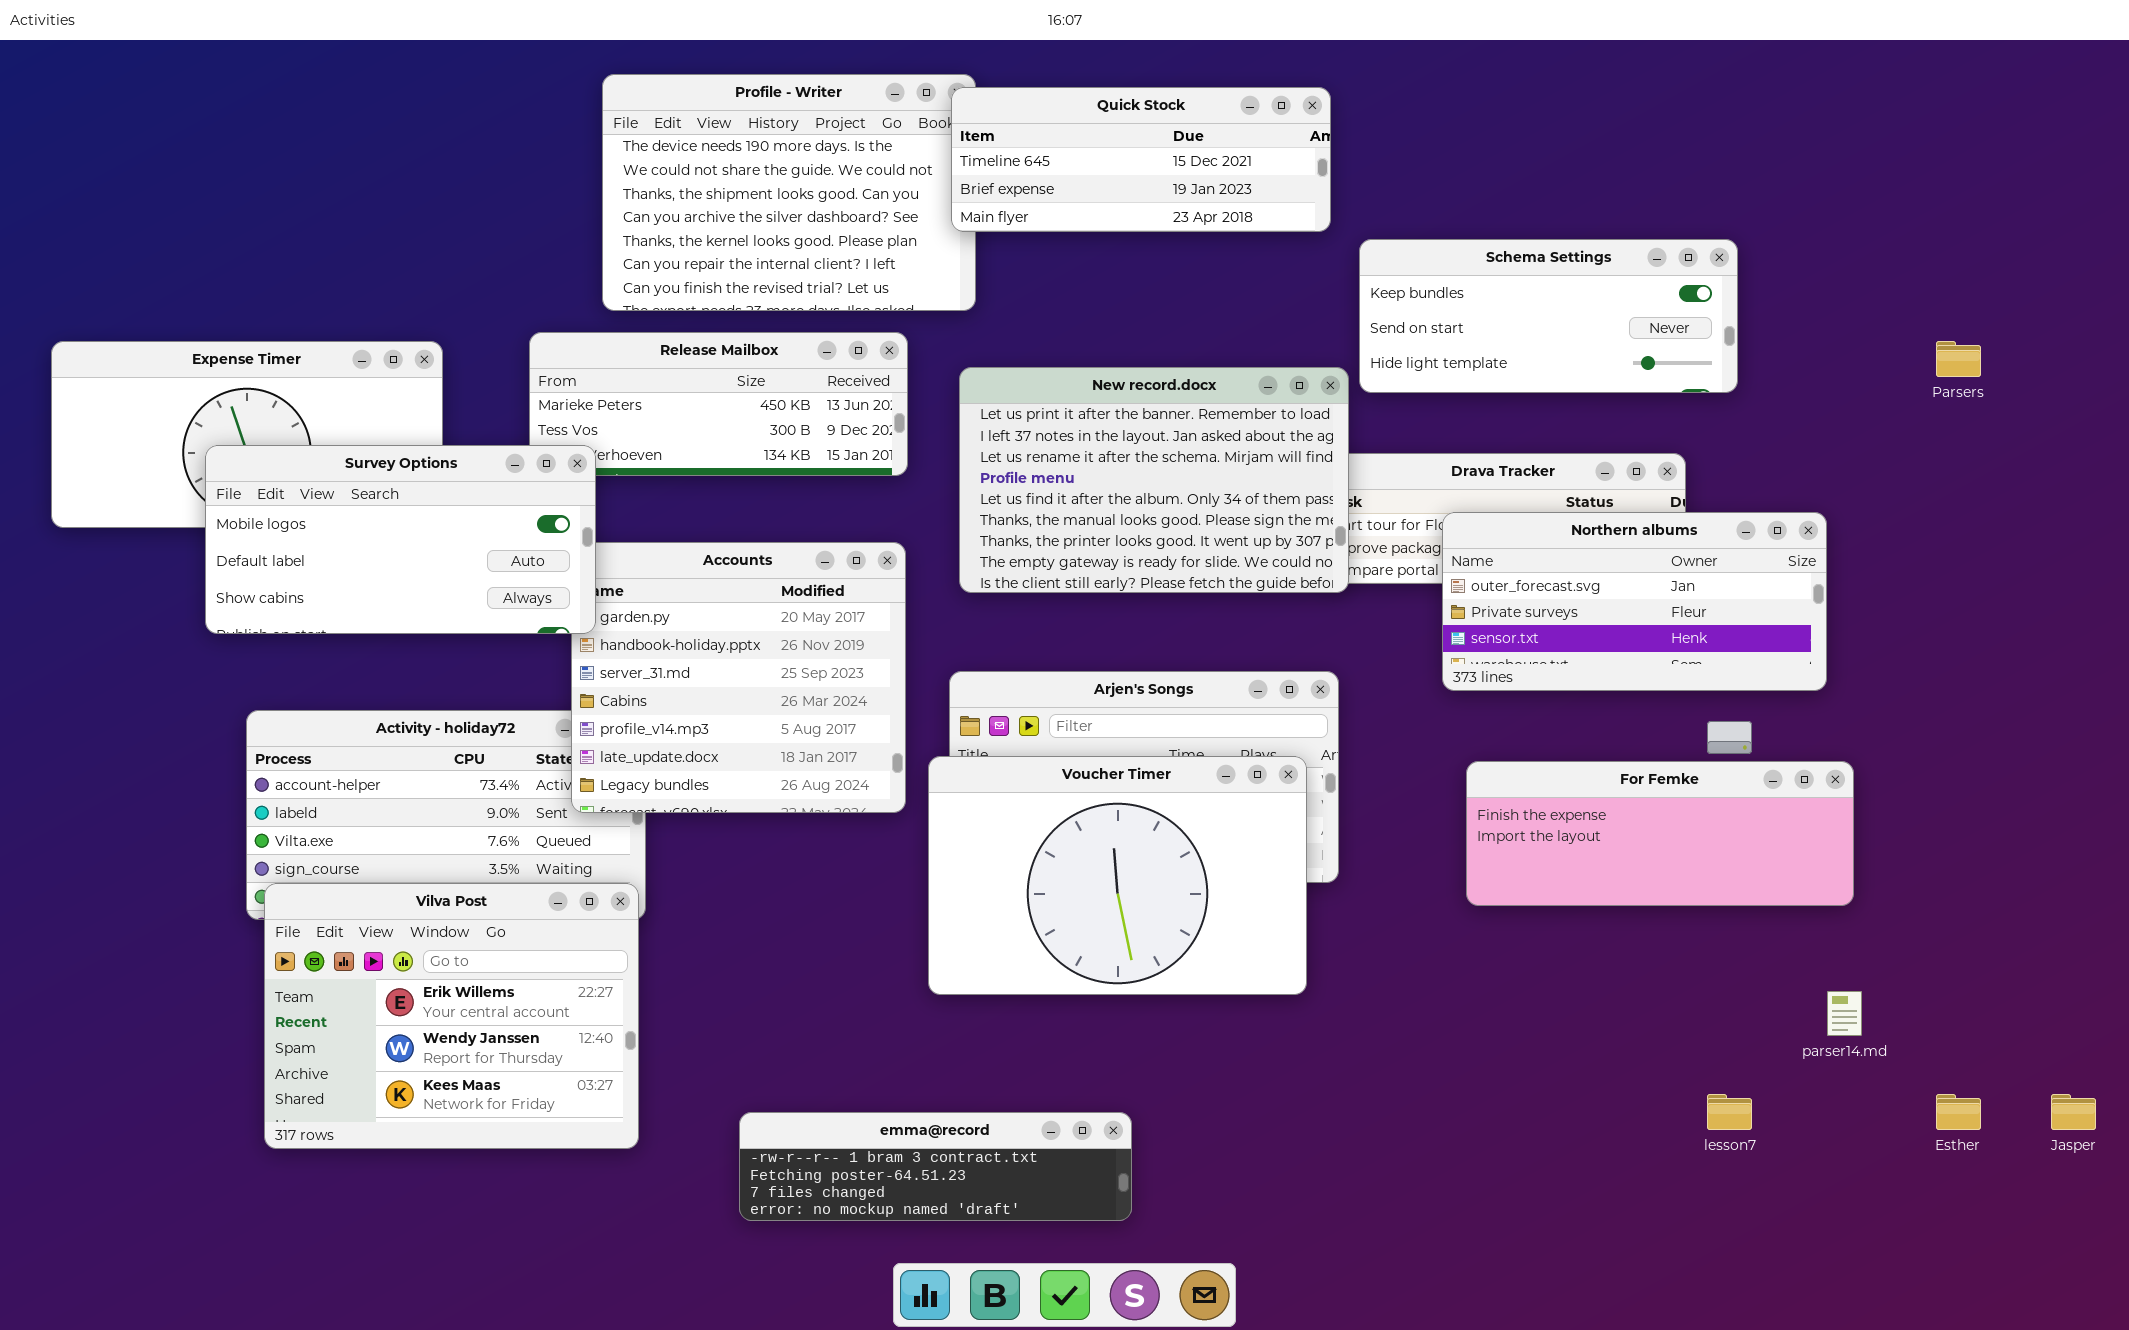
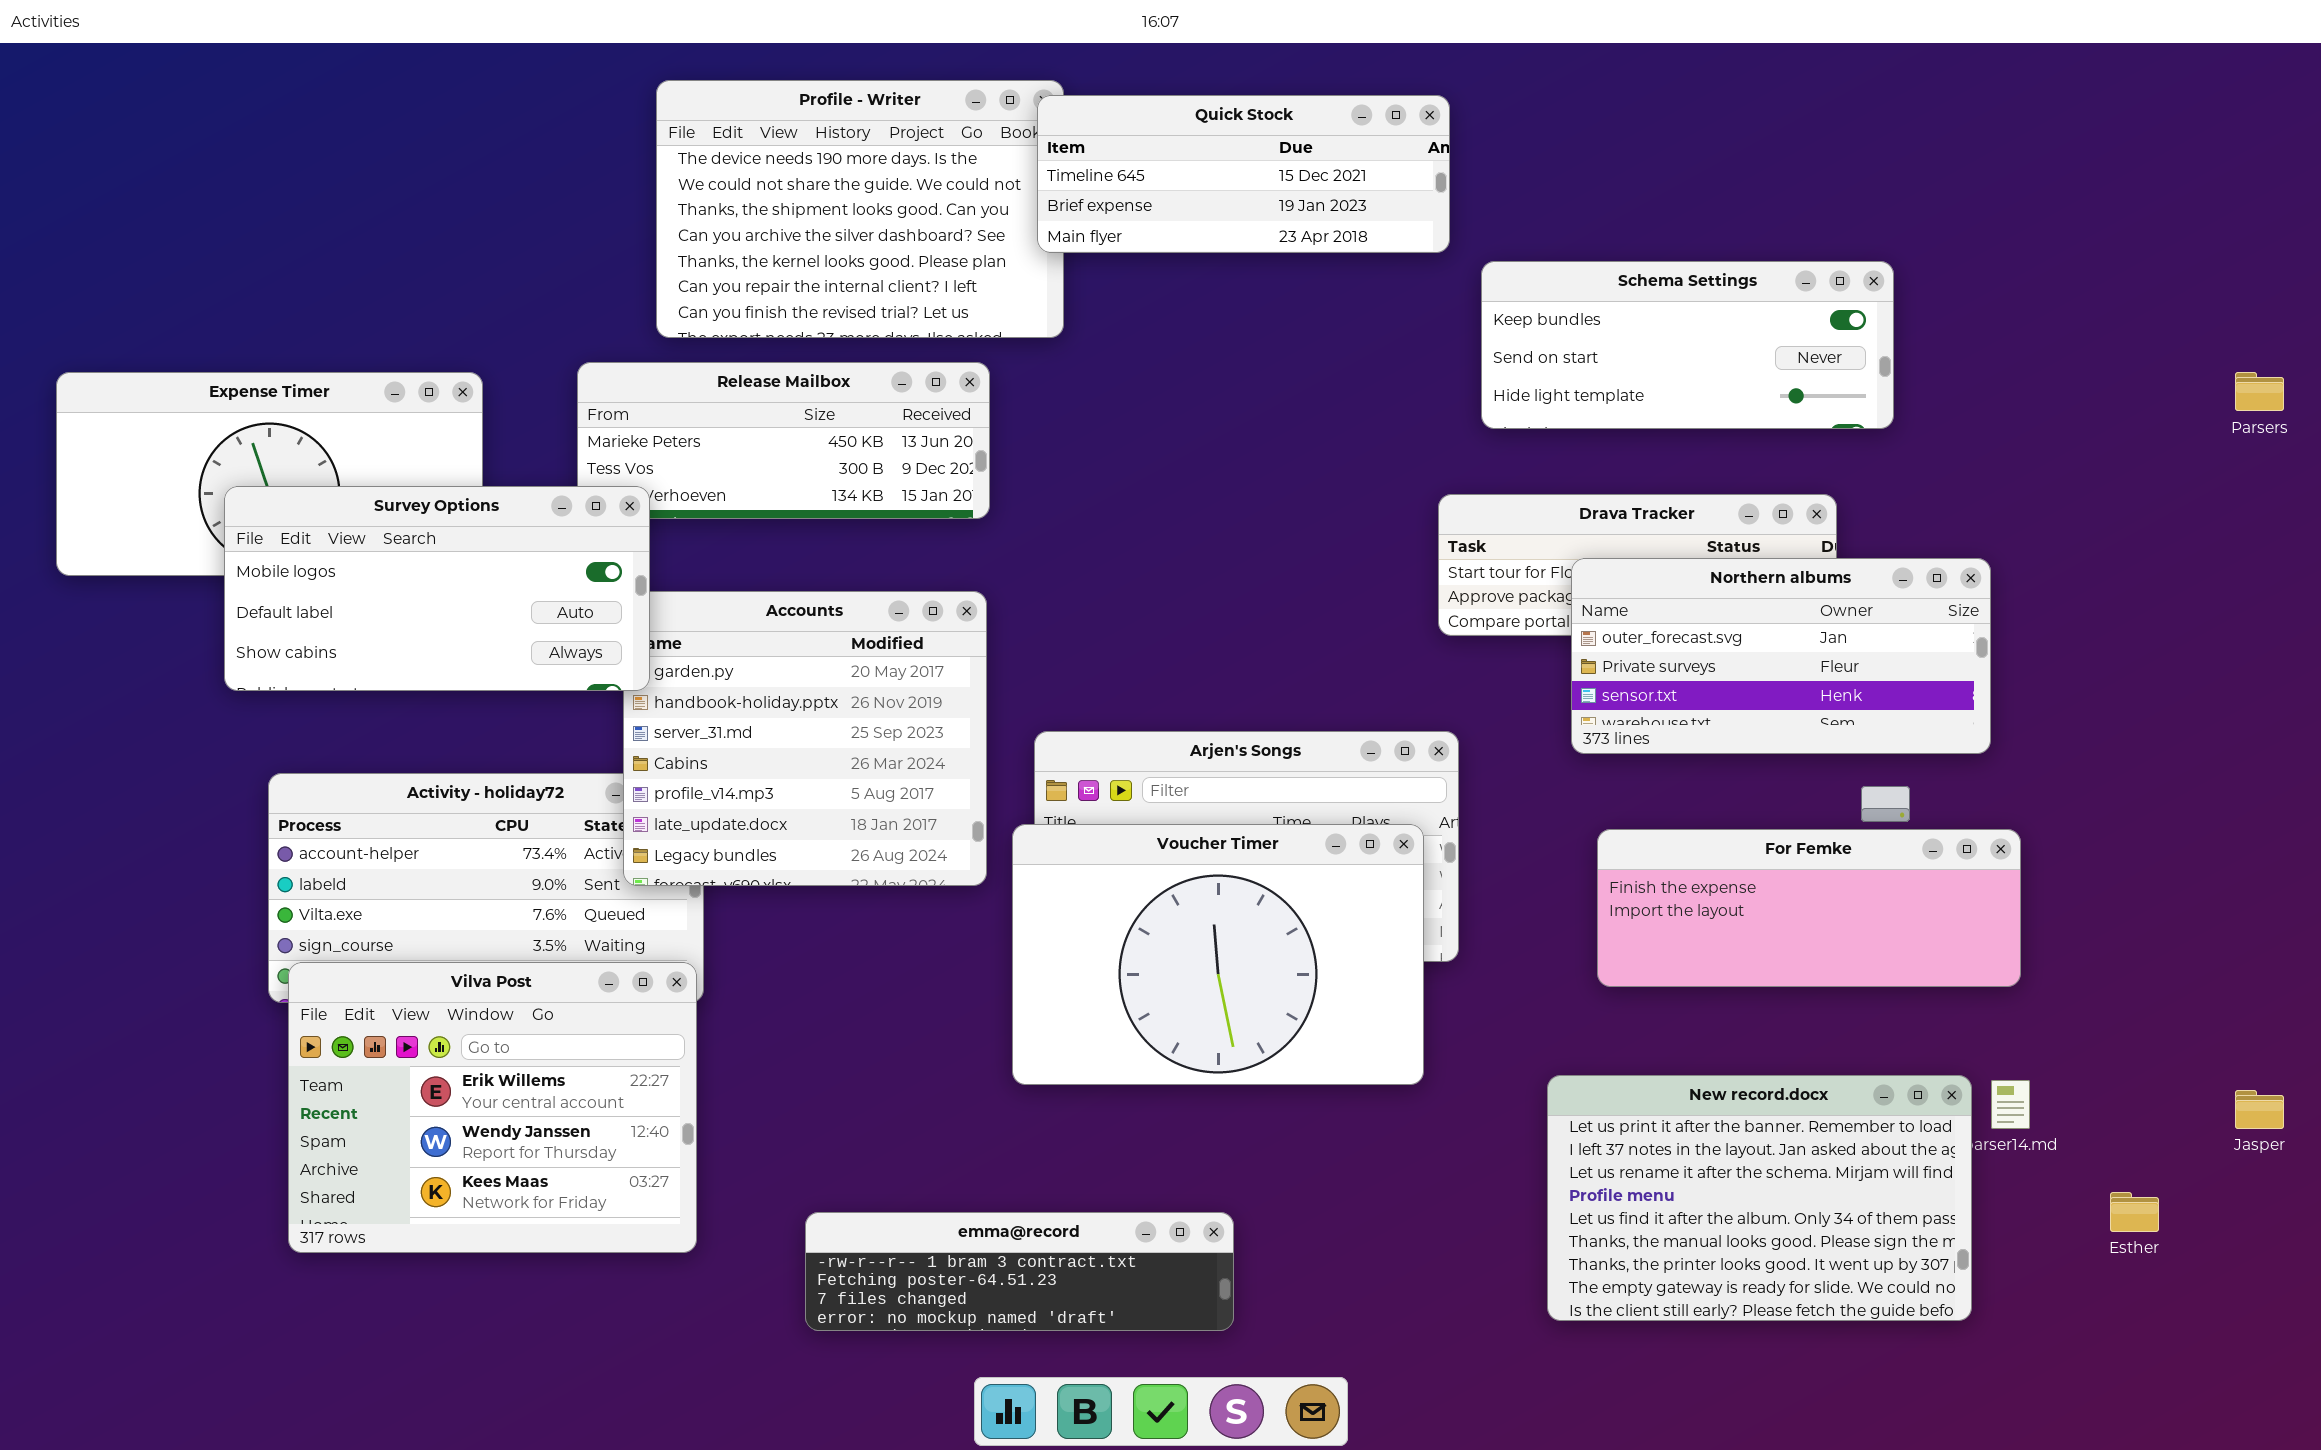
Parsers: [1936,341,1981,377] -> [2235,372,2284,411], moved
New record.docx: [959,367,1349,593] -> [1547,1075,1972,1321], moved
Jasper: [2051,1094,2096,1130] -> [2235,1090,2284,1129], moved

